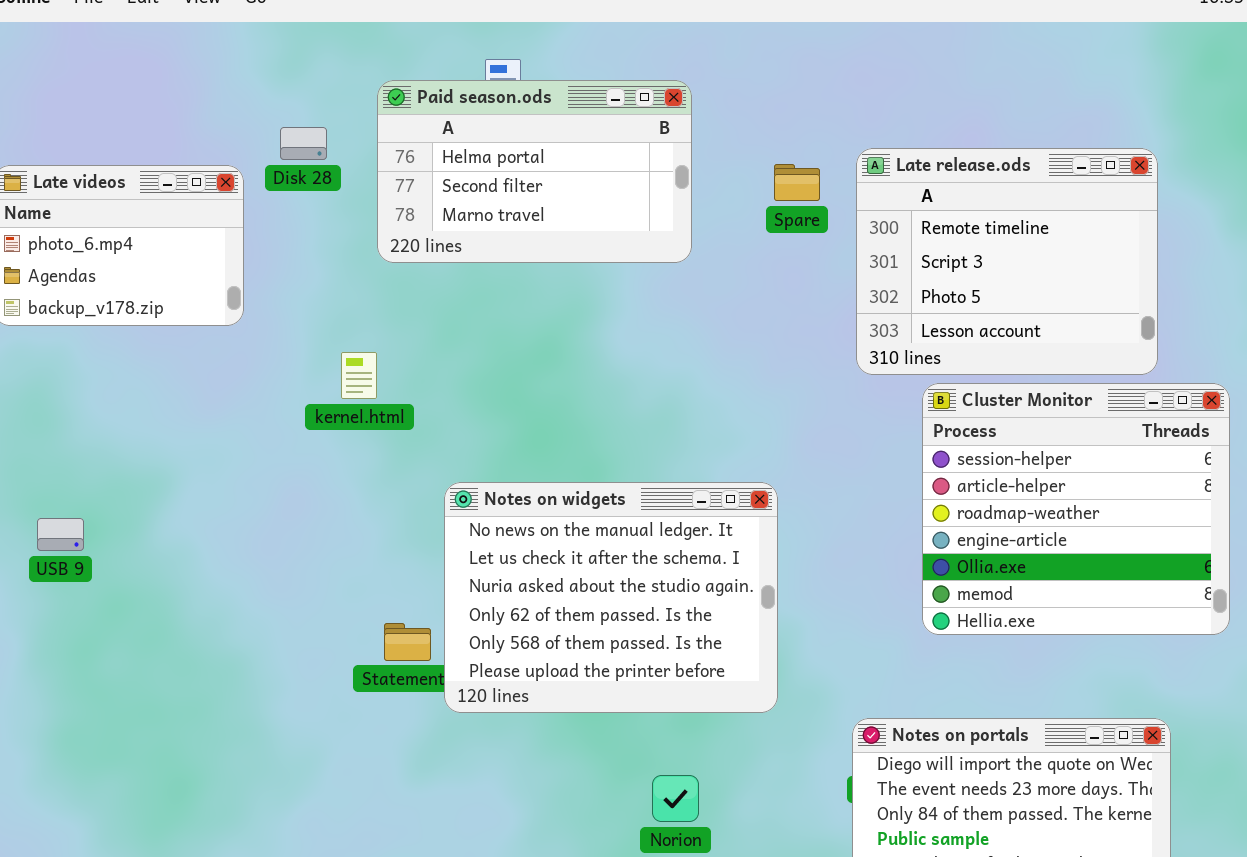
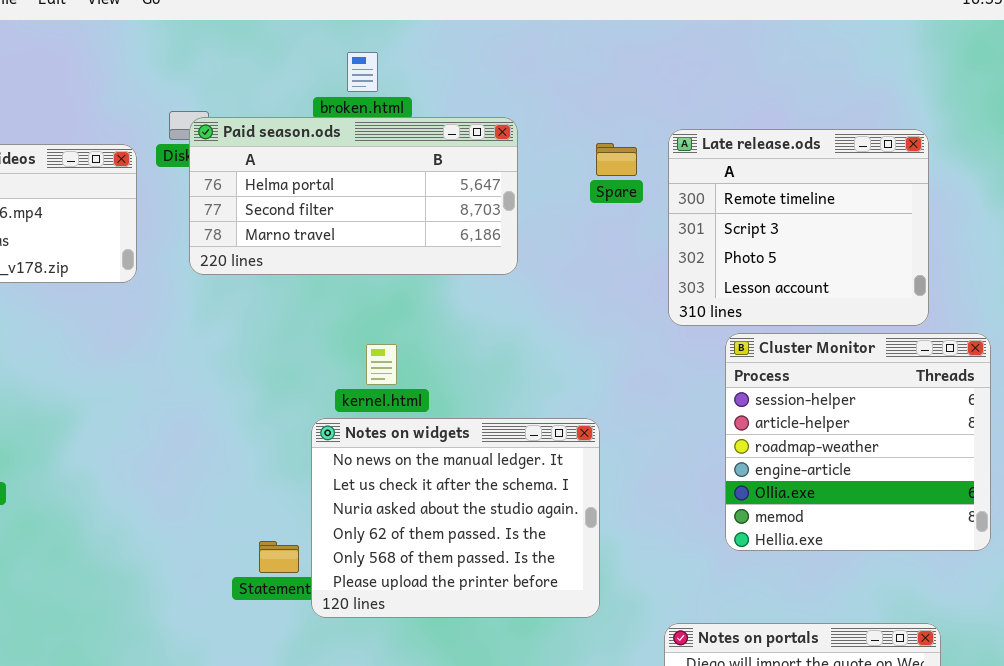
Paid season.ods: [377,80,692,263] -> [189,117,518,275], moved, resized
kernel.html: [341,352,377,399] -> [366,344,397,385], moved

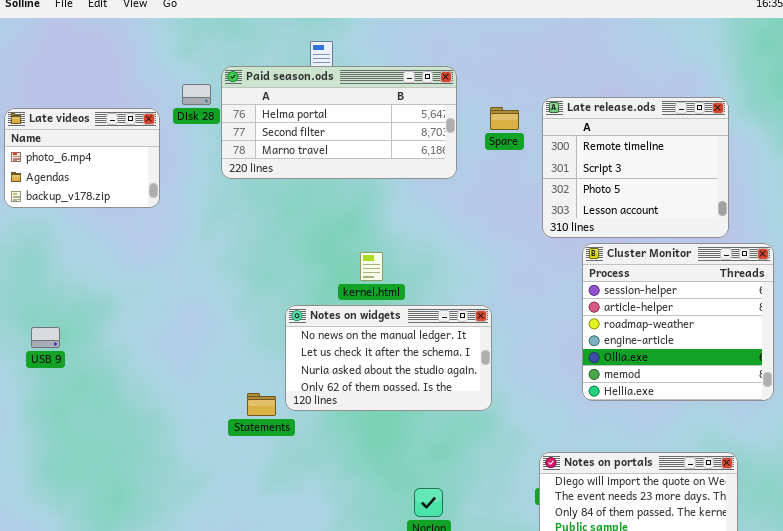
Paid season.ods: [189,117,518,275] -> [221,66,457,179], moved
kernel.html: [366,344,397,385] -> [360,252,383,281], moved
Notes on widgets: [311,418,600,618] -> [285,305,492,411], resized

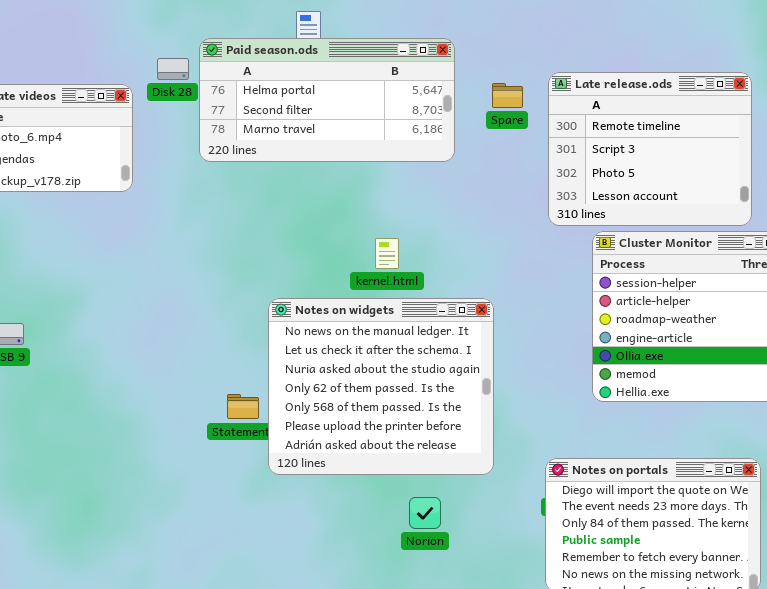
kernel.html: [360,252,383,281] -> [375,238,399,269], moved
Notes on widgets: [285,305,492,411] -> [268,298,494,475], resized

